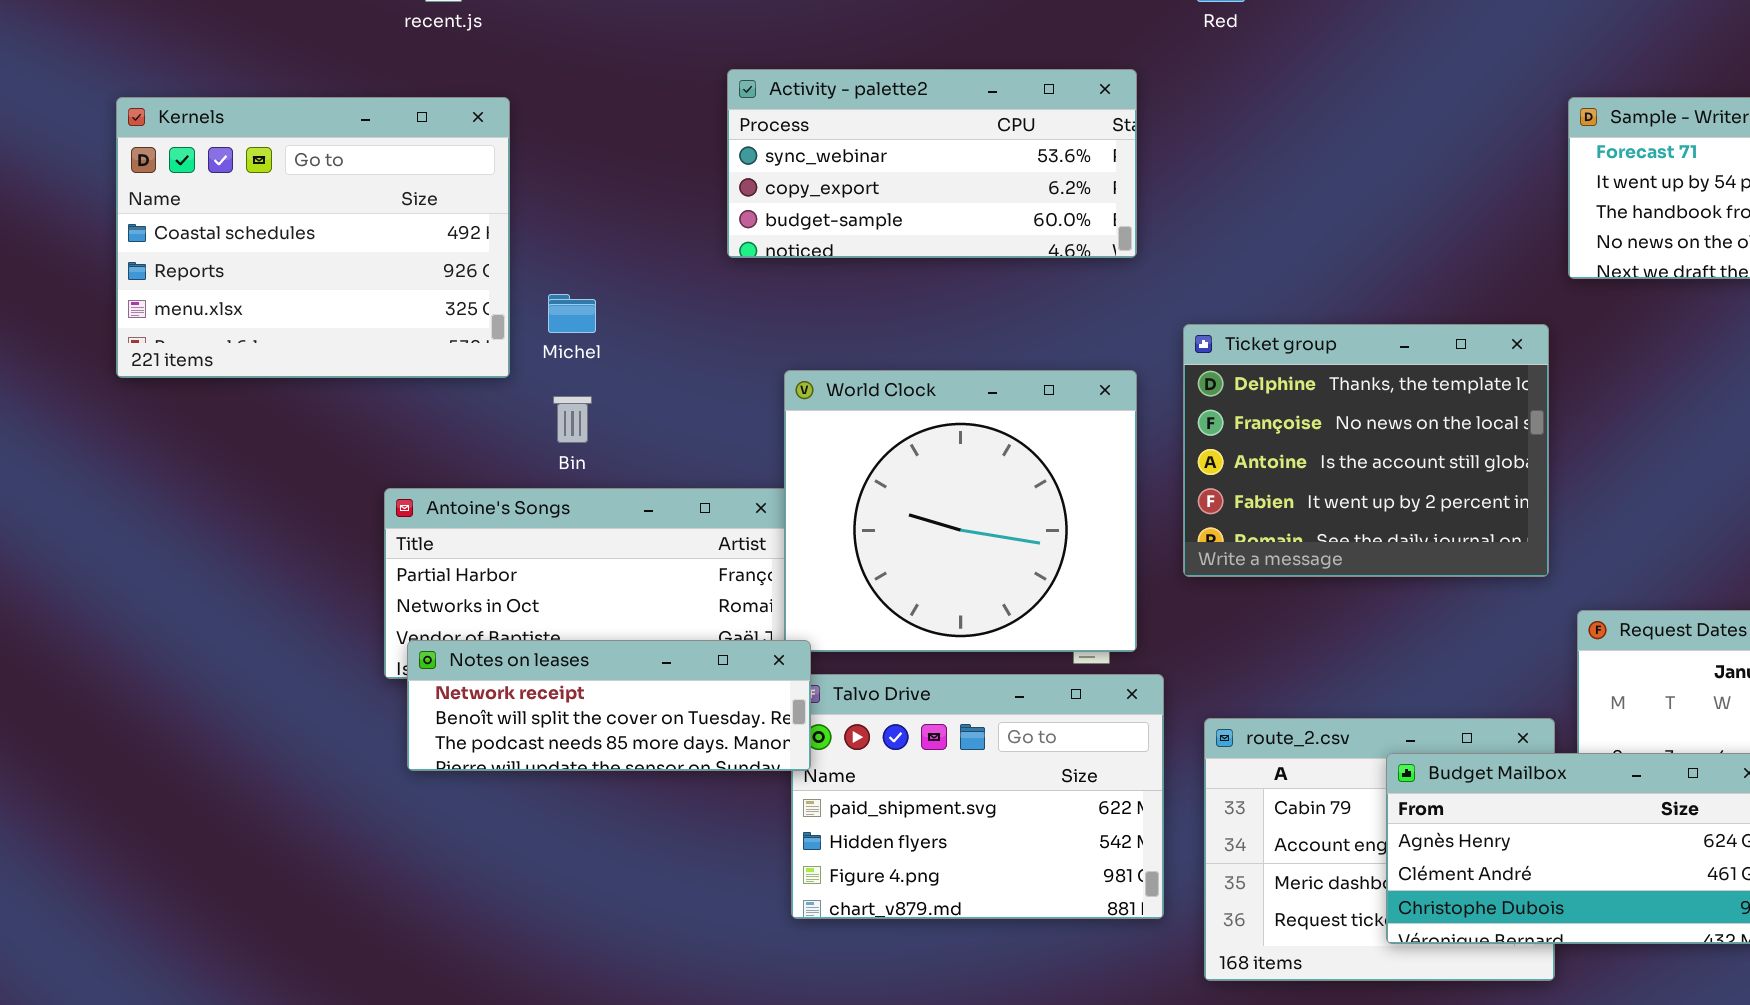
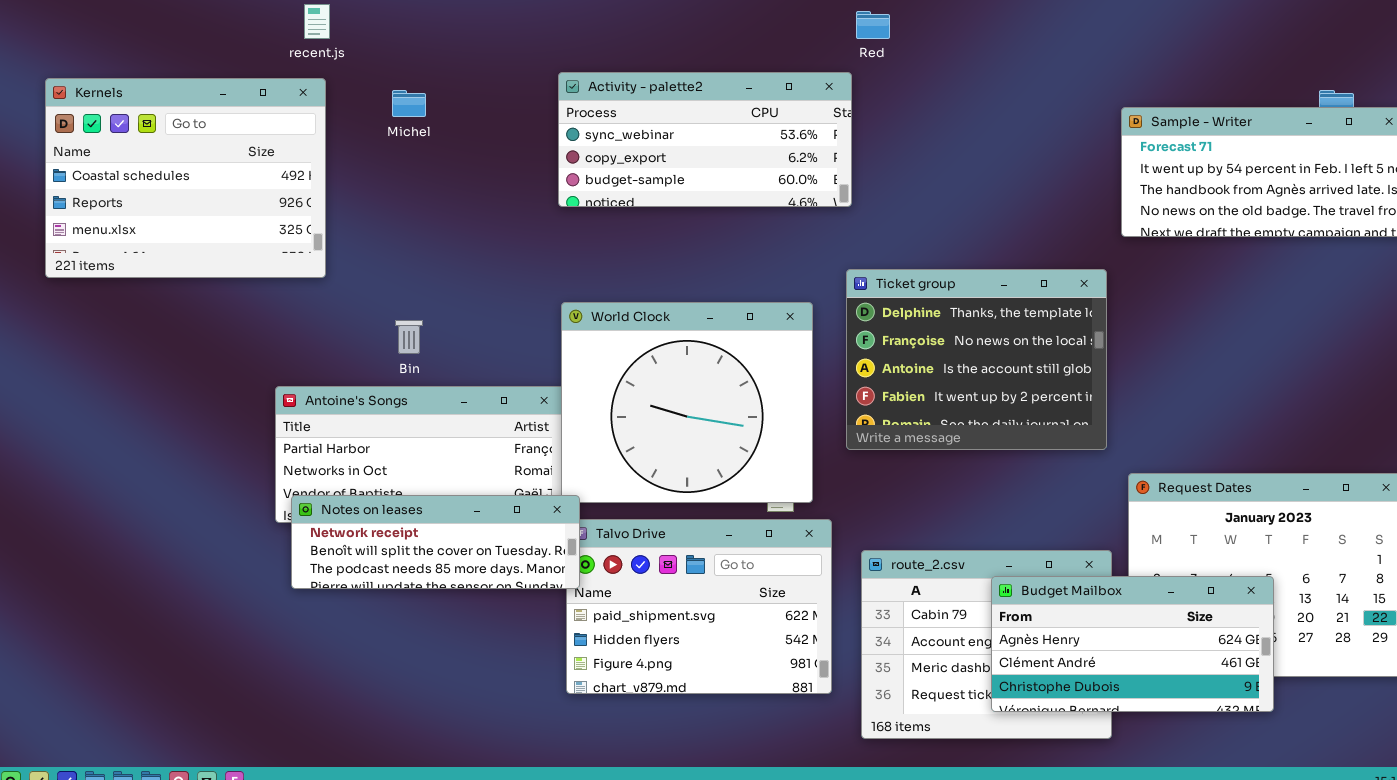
Activity - palette2: [727,69,1137,258] -> [558,72,852,207], moved
Kernels: [116,97,510,378] -> [45,78,326,278], moved
Michel: [548,294,596,333] -> [392,90,426,117], moved

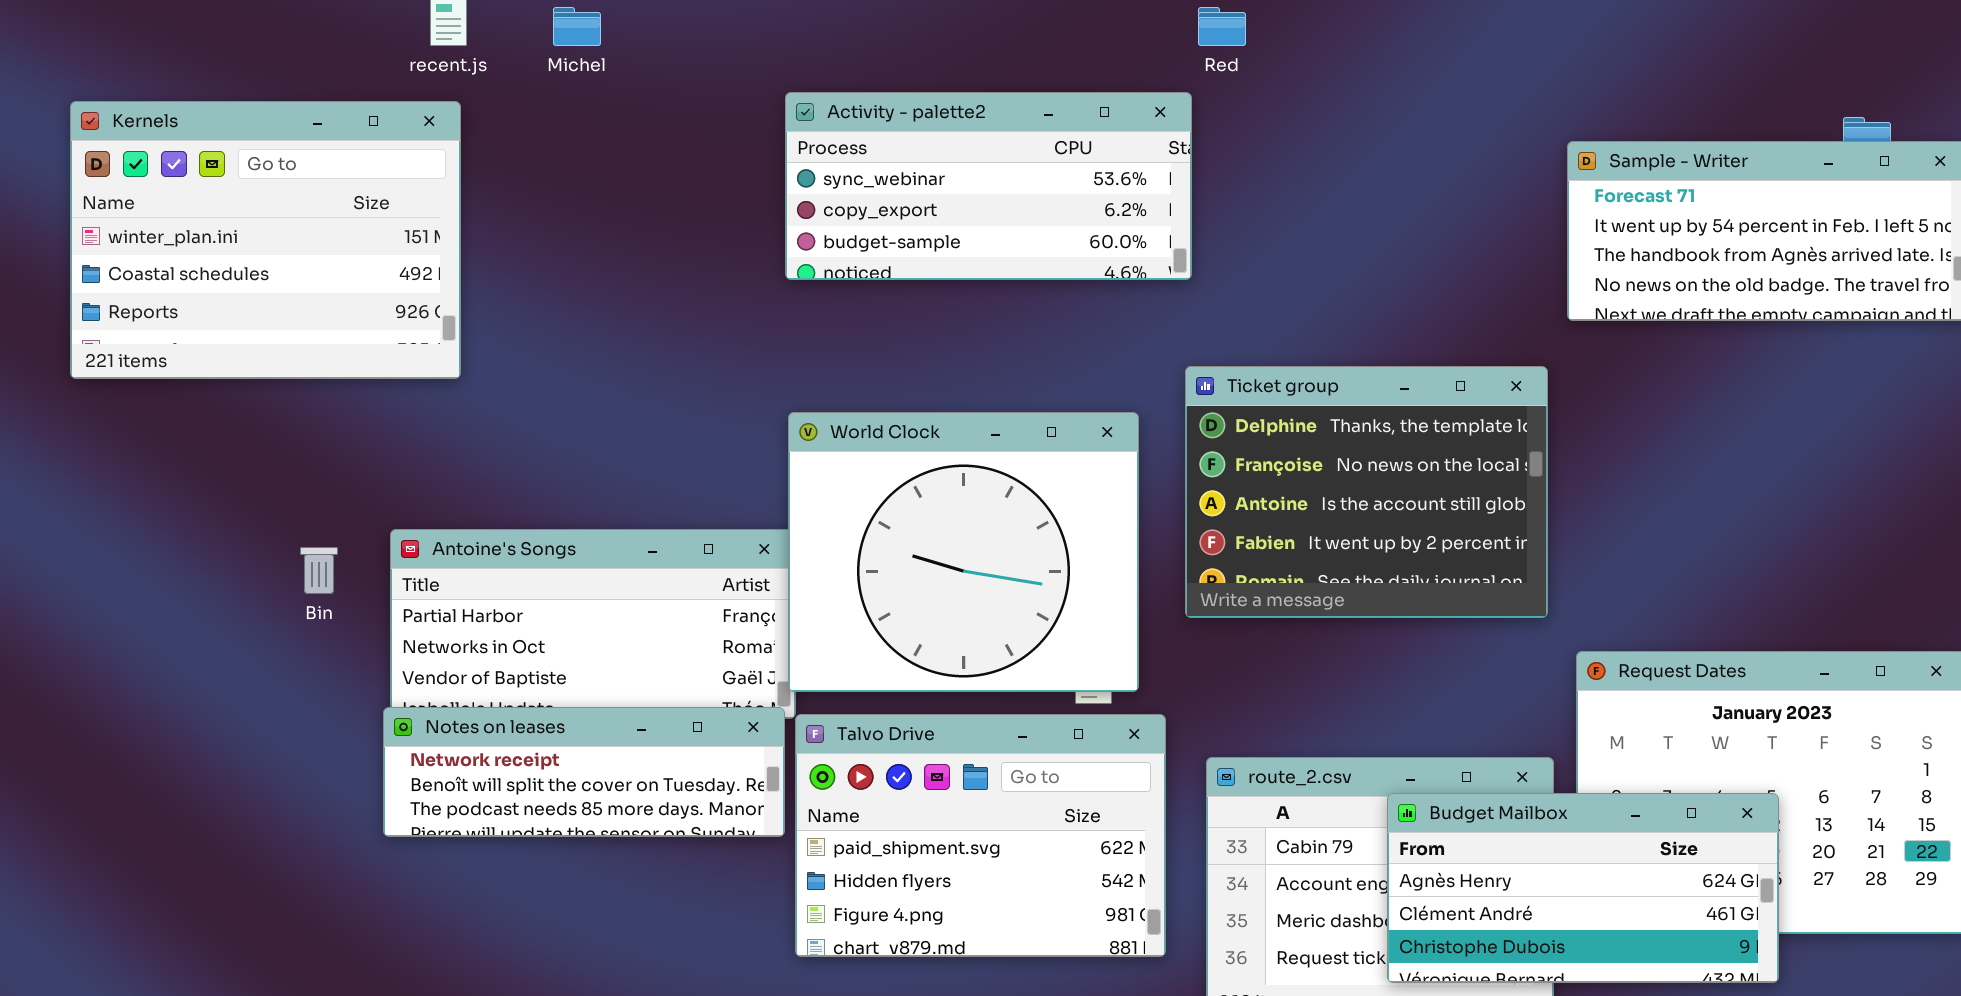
Kernels: [45,78,326,278] -> [70,101,461,379], scrolled up 1 row
Michel: [392,90,426,117] -> [553,7,601,46], moved
Bin: [395,320,423,354] -> [300,547,338,594], moved
Notes on leases: [291,495,580,589] -> [383,707,785,837], moved

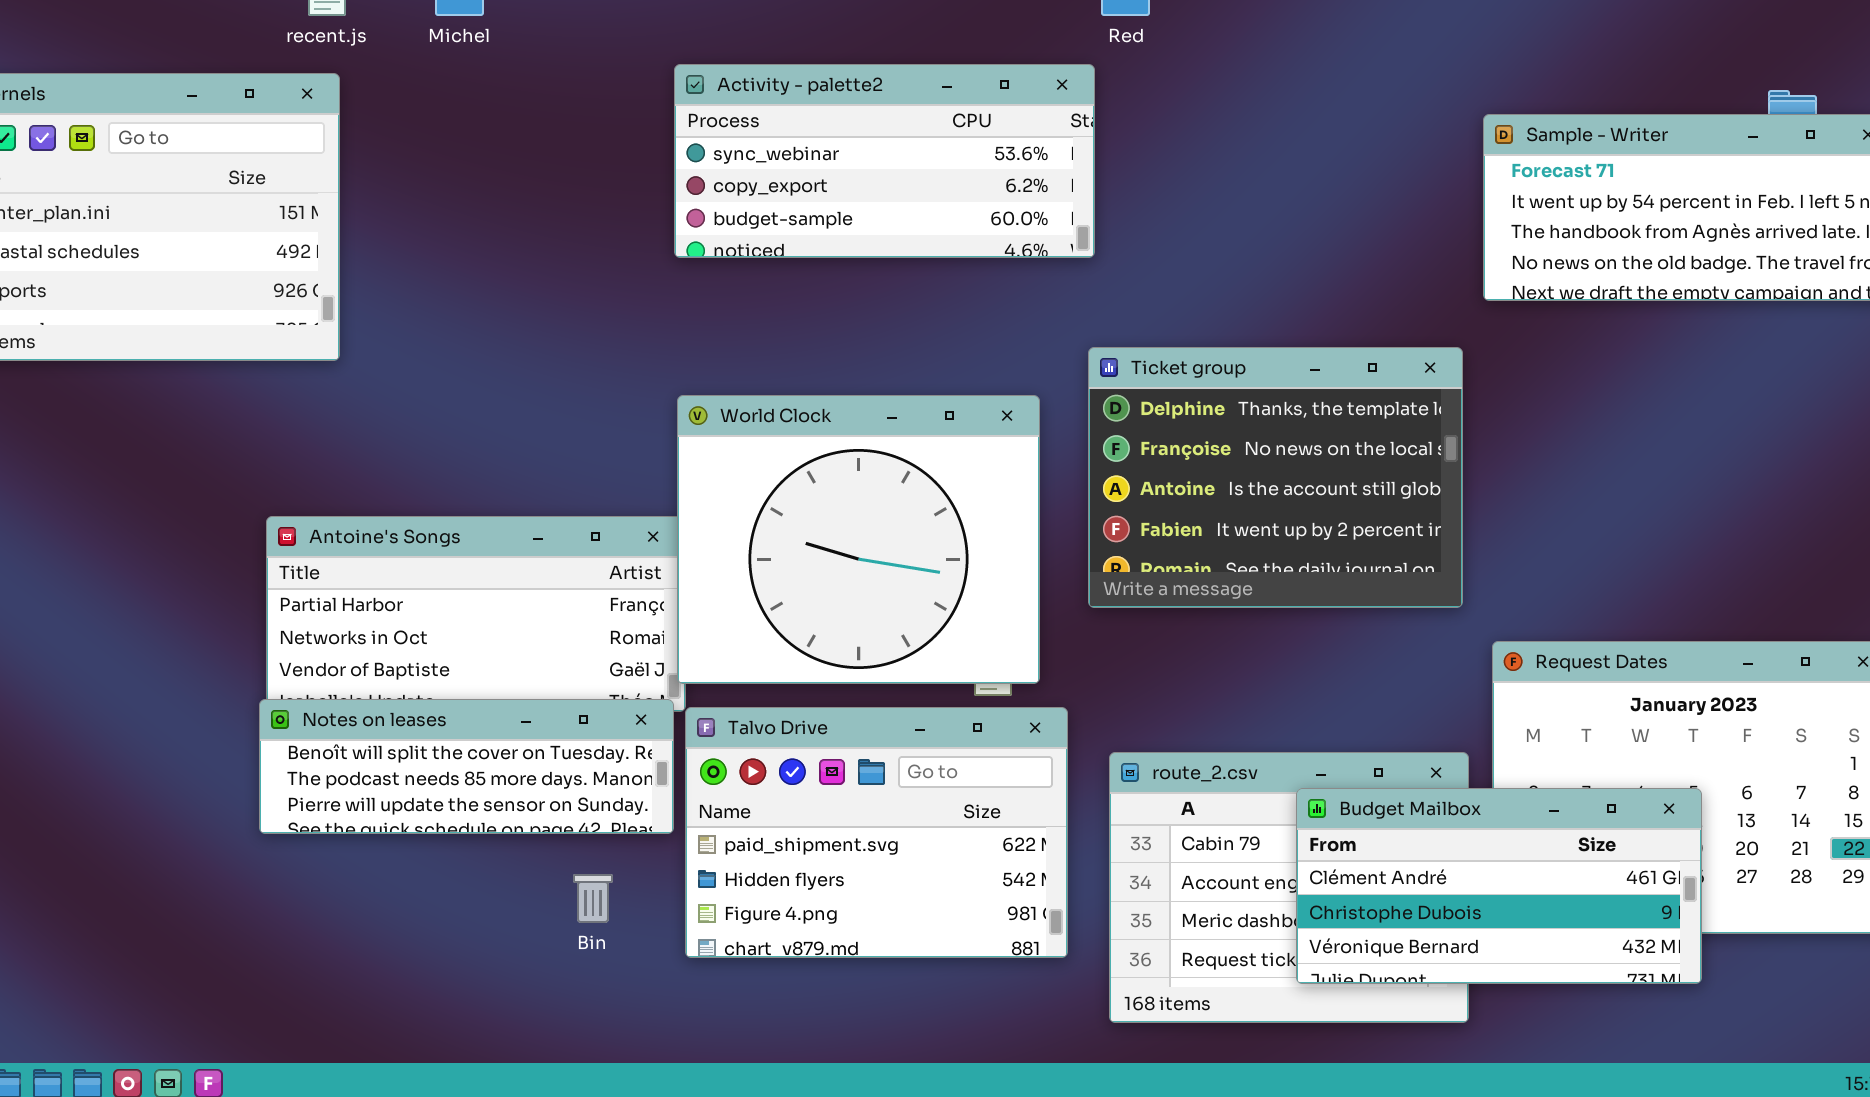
Bin: [300,547,338,594] -> [573,874,613,923], moved
Notes on leases: [383,707,785,837] -> [259,699,674,834], scrolled down 1 row
Budget Mailbox: [1387,793,1779,983] -> [1296,788,1702,984], scrolled down 1 row

